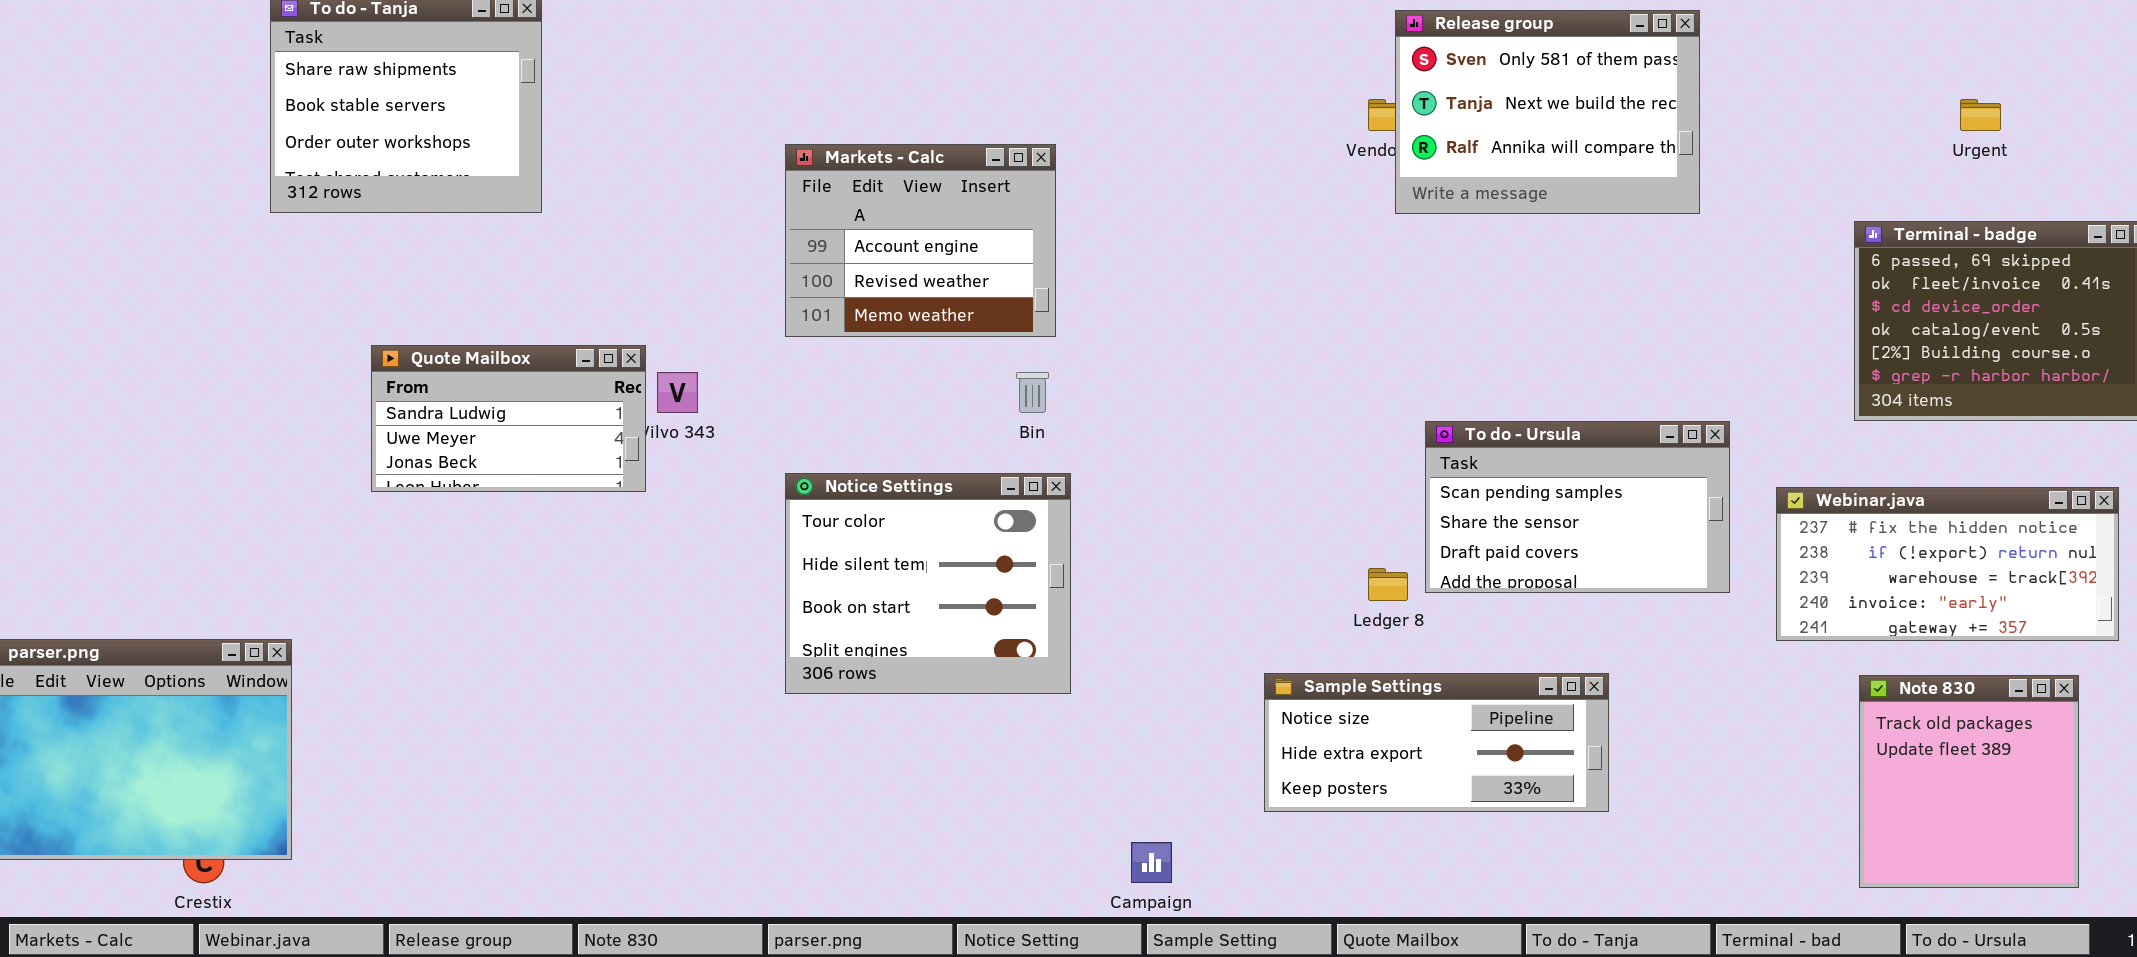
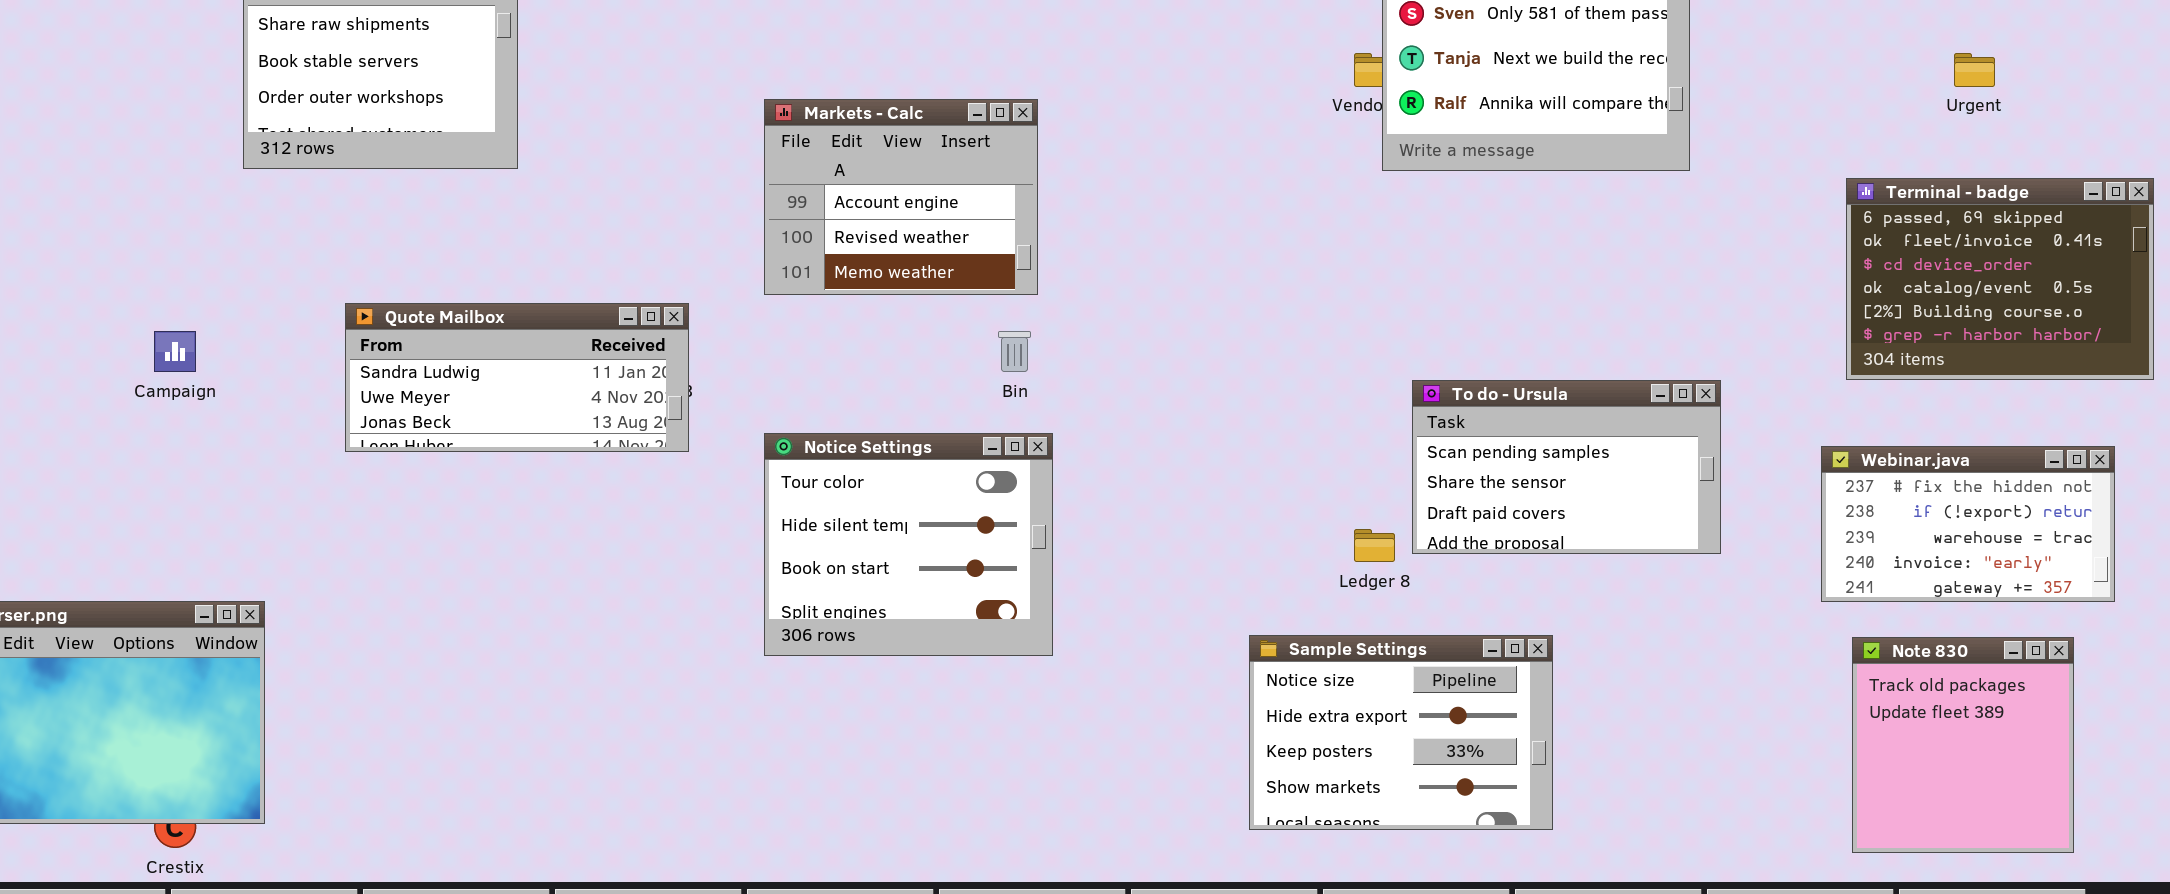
Quote Mailbox: [371,345,646,492] -> [345,303,689,452], resized
Webinar.java: [1776,487,2119,641] -> [1821,446,2115,602], resized
Sample Settings: [1264,673,1609,812] -> [1249,635,1553,830], resized
Campaign: [1131,842,1172,883] -> [154,331,196,372], moved

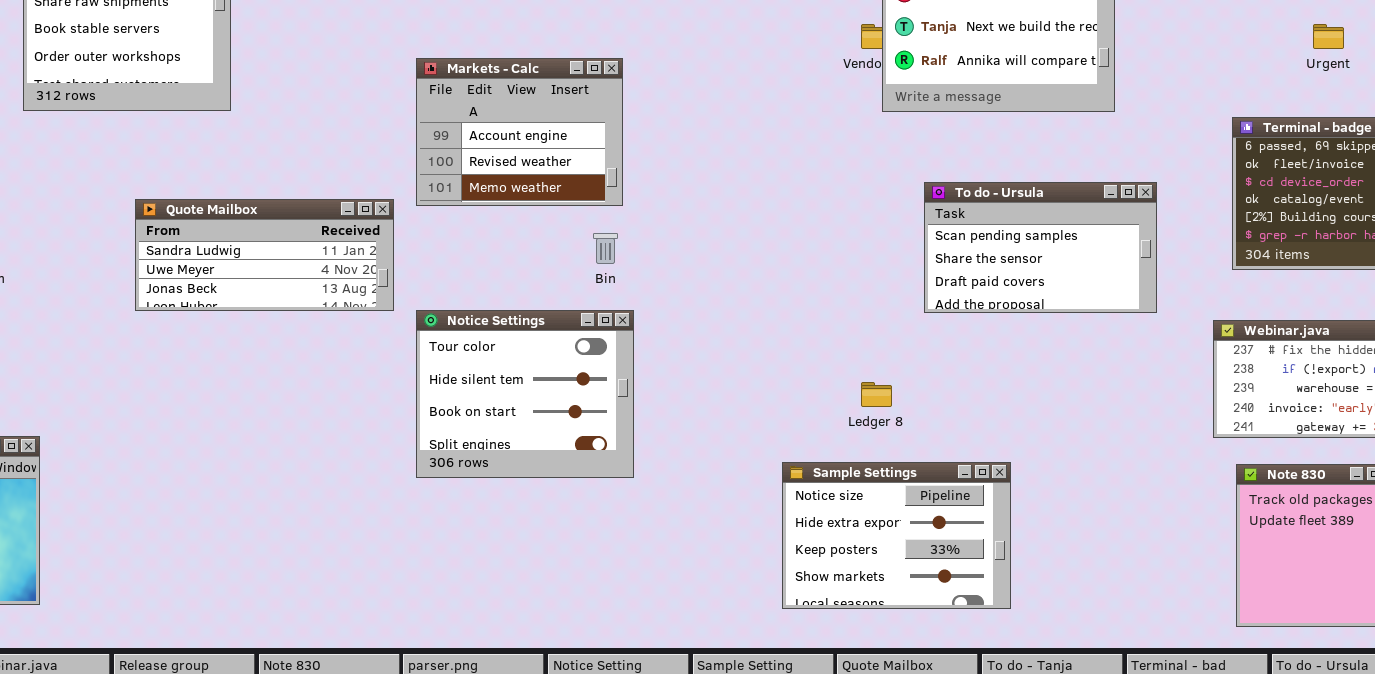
Quote Mailbox: [345,303,689,452] -> [135,199,394,311], moved
To do - Ursula: [1412,380,1721,554] -> [924,182,1157,313], moved

